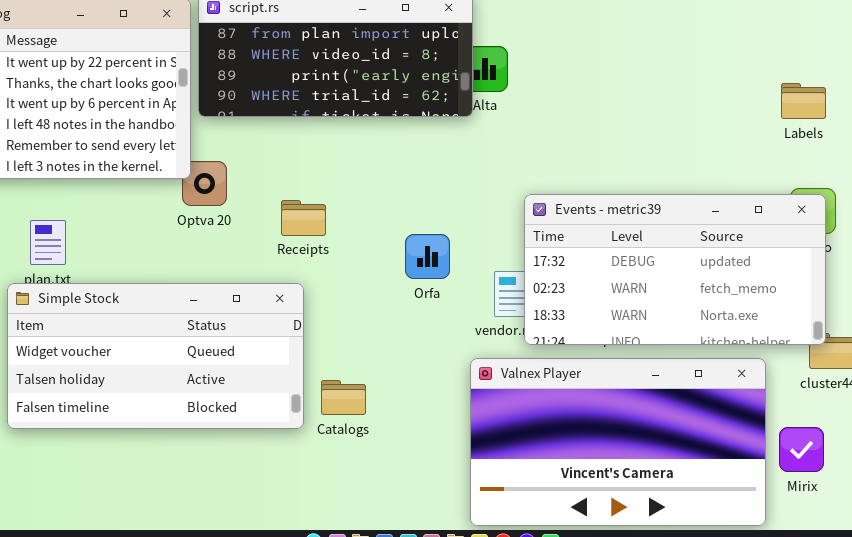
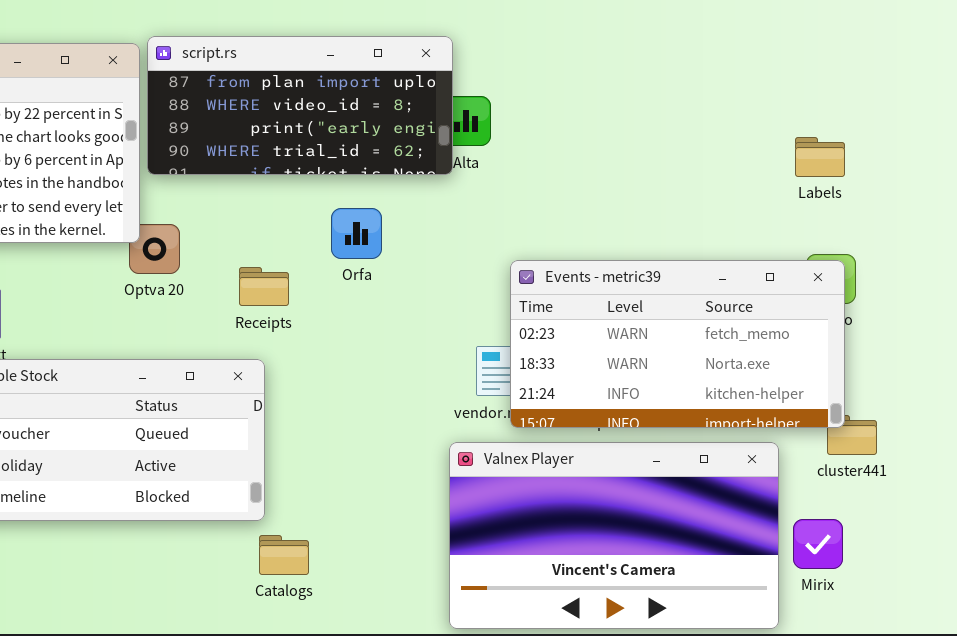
Events - metric39: [524,194,826,345] -> [510,260,845,428], scrolled down 1 row
Orfa: [405,234,450,279] -> [331,208,382,259], moved
Catalogs: [321,380,366,415] -> [259,535,309,575], moved

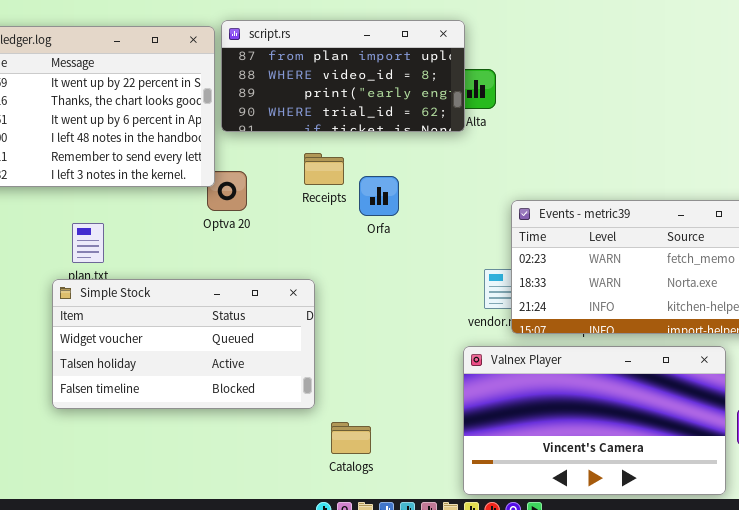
Orfa: [331,208,382,259] -> [359,176,399,216], moved
Receipts: [239,267,289,306] -> [304,153,344,185], moved
Catalogs: [259,535,309,575] -> [331,422,371,454], moved

